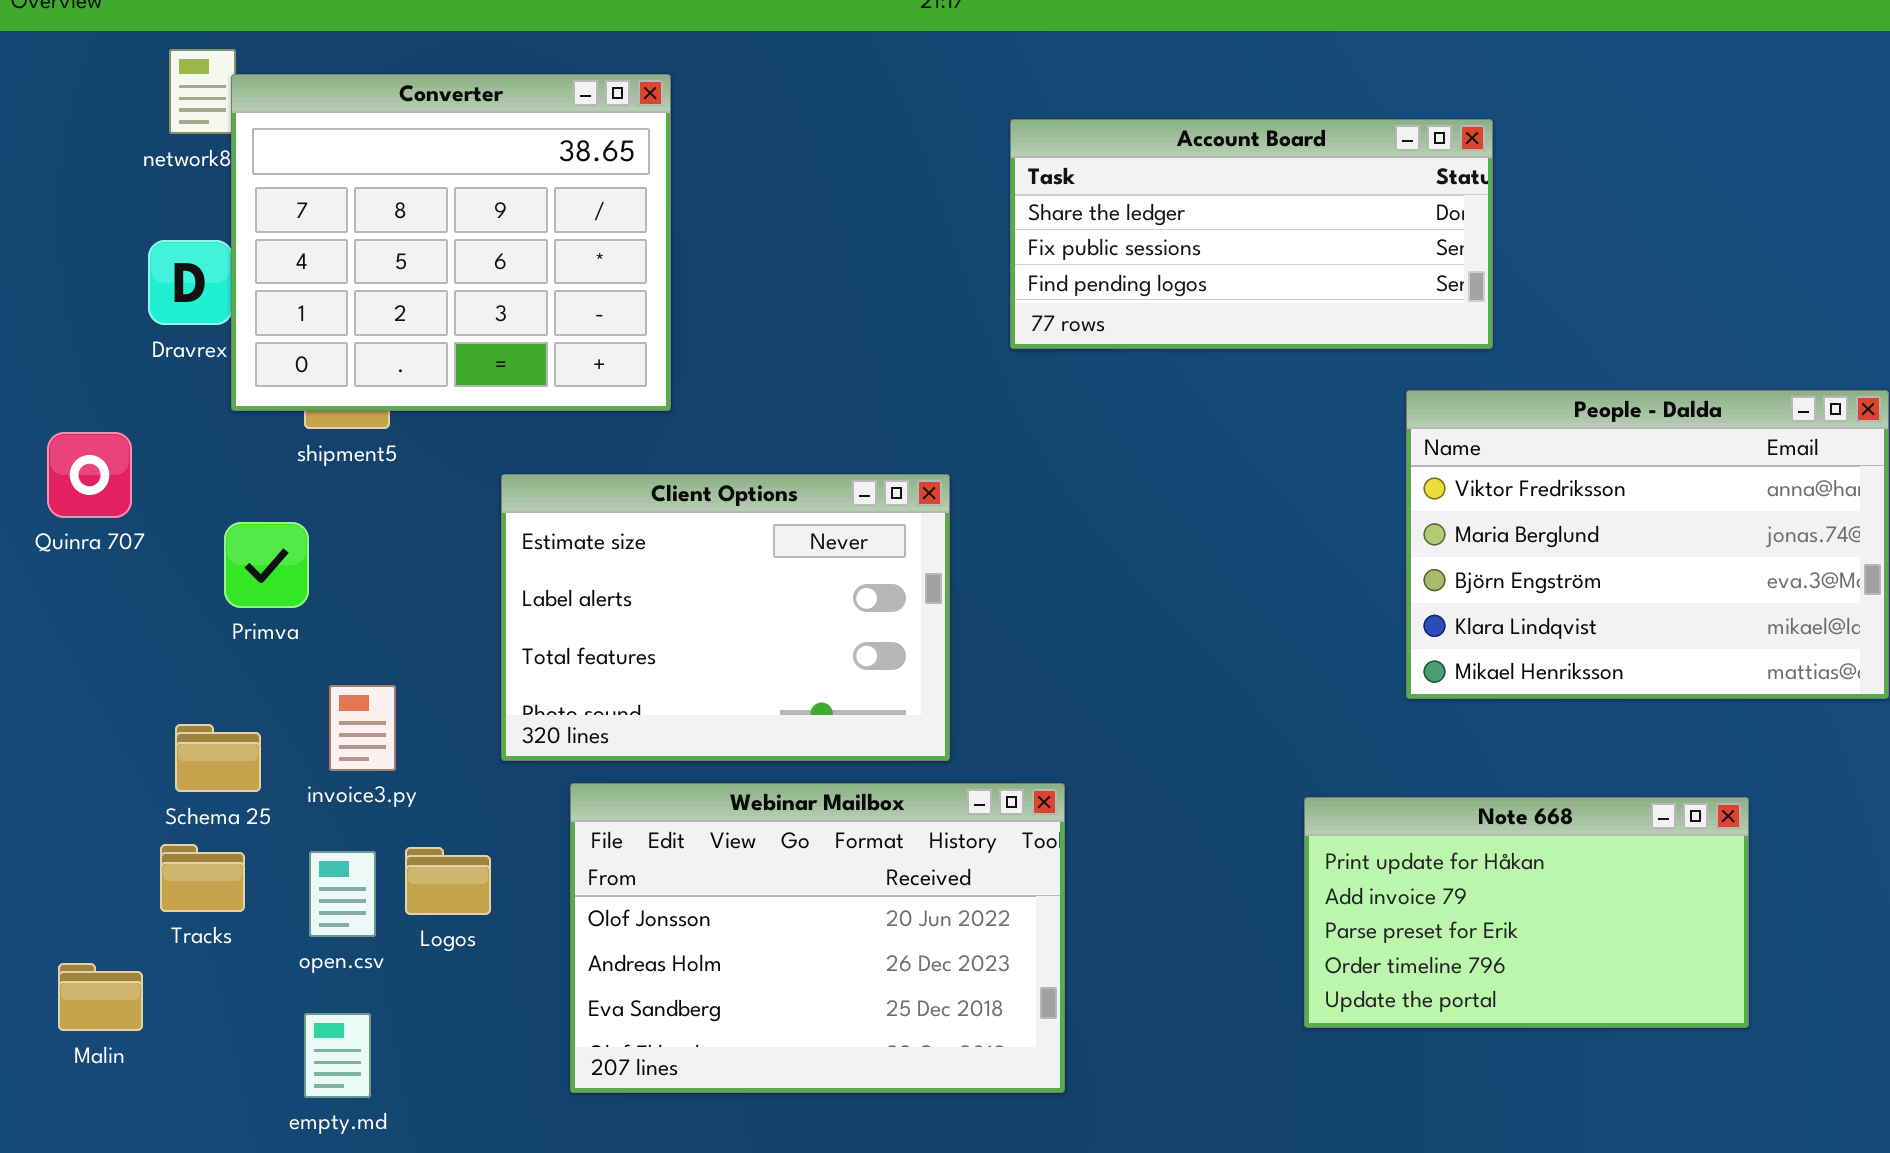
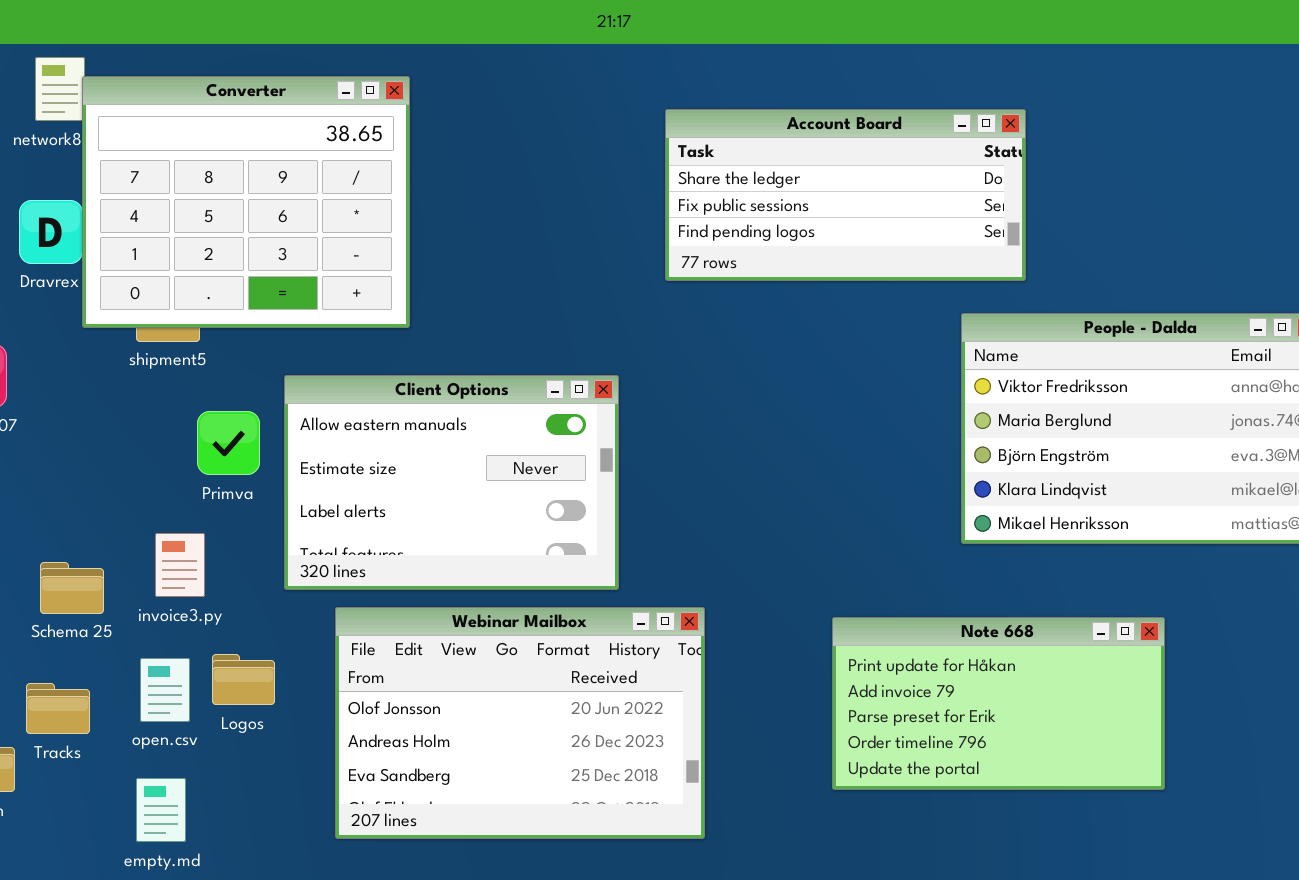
Client Options: [501,474,950,761] -> [284,375,619,590], scrolled up 1 row
Primva: [224,522,309,608] -> [197,411,260,475], moved
Note 668: [1304,797,1749,1028] -> [832,617,1165,790], moved
Tracks: [160,844,245,912] -> [26,683,90,734], moved

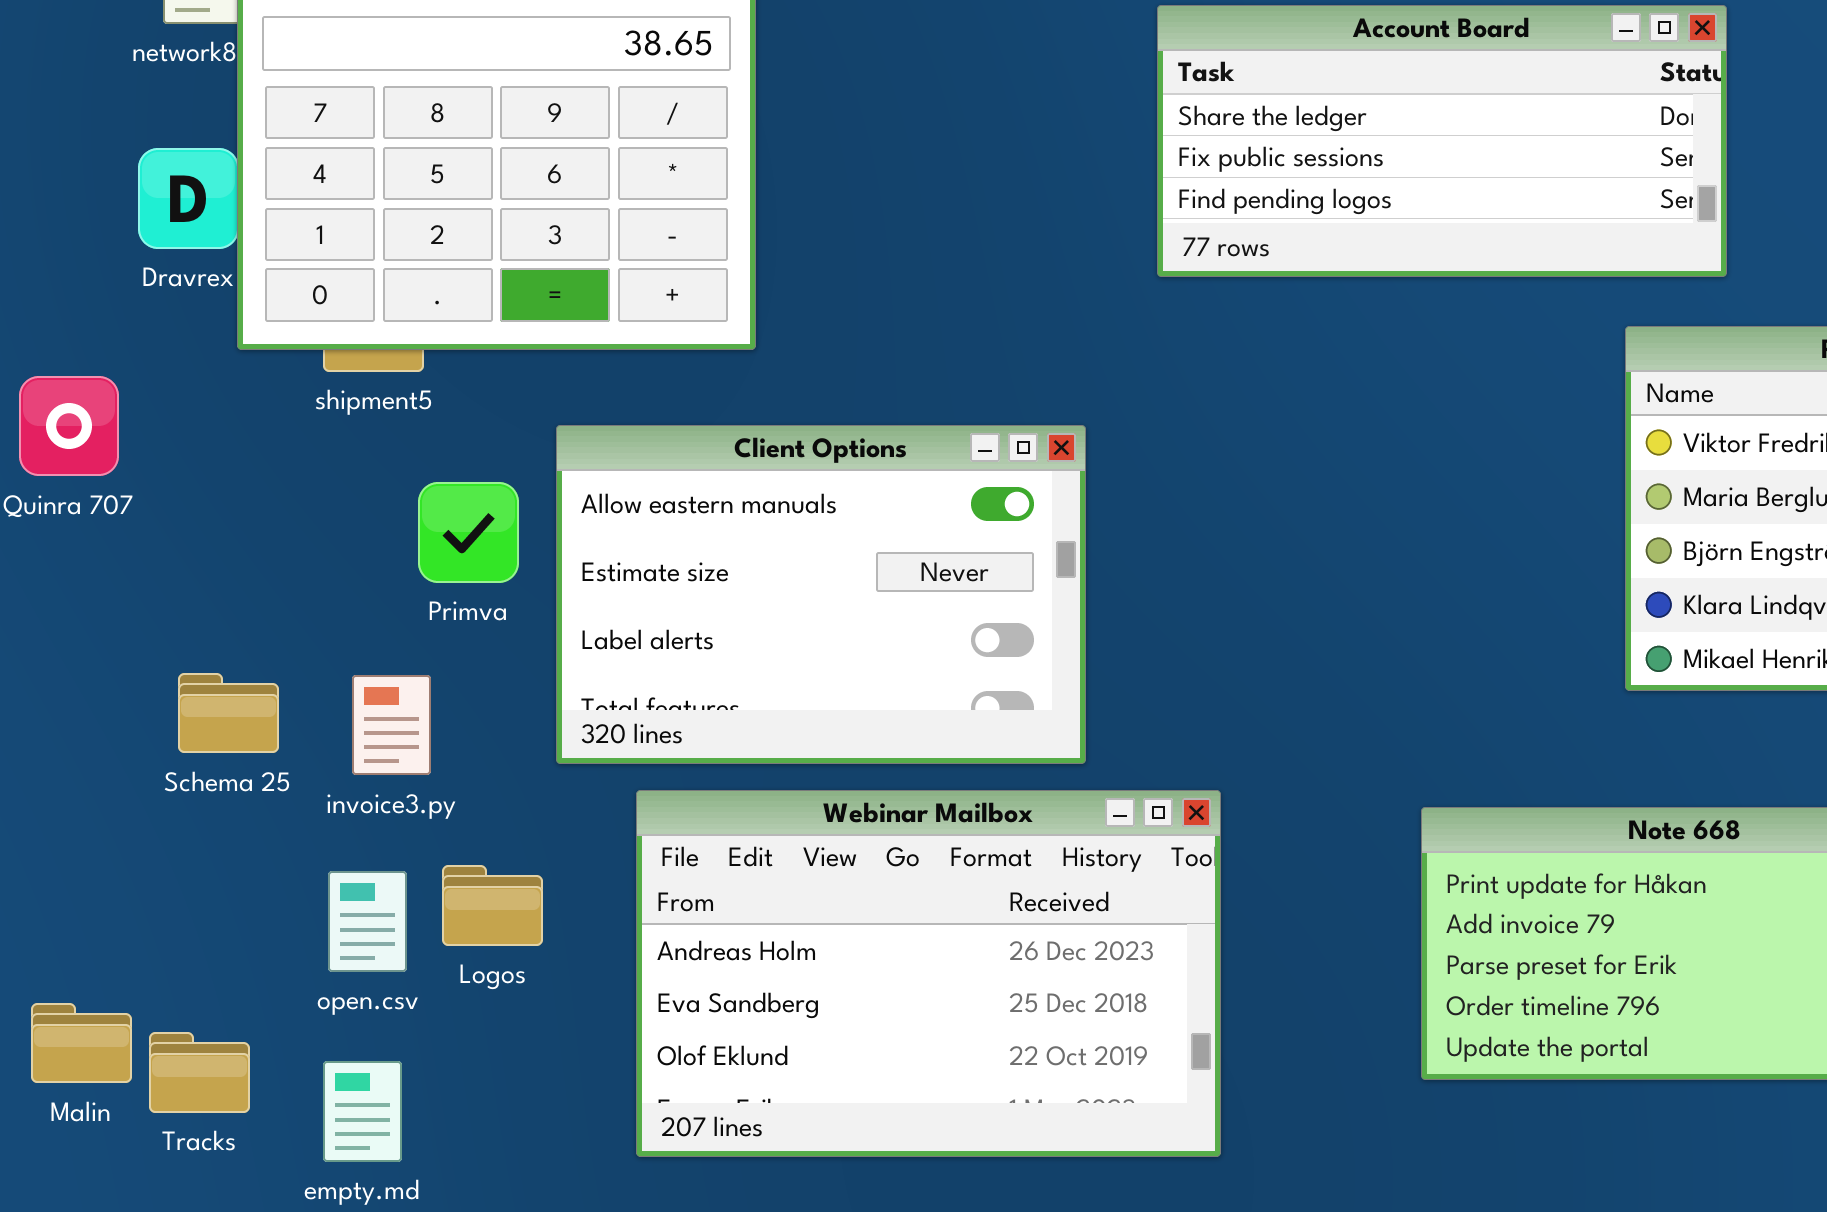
Schema 25: [40,562,104,614] -> [178,673,279,753], moved
Webinar Mailbox: [335,607,705,839] -> [636,790,1221,1157], scrolled down 1 row
Tracks: [26,683,90,734] -> [149,1032,250,1113], moved

